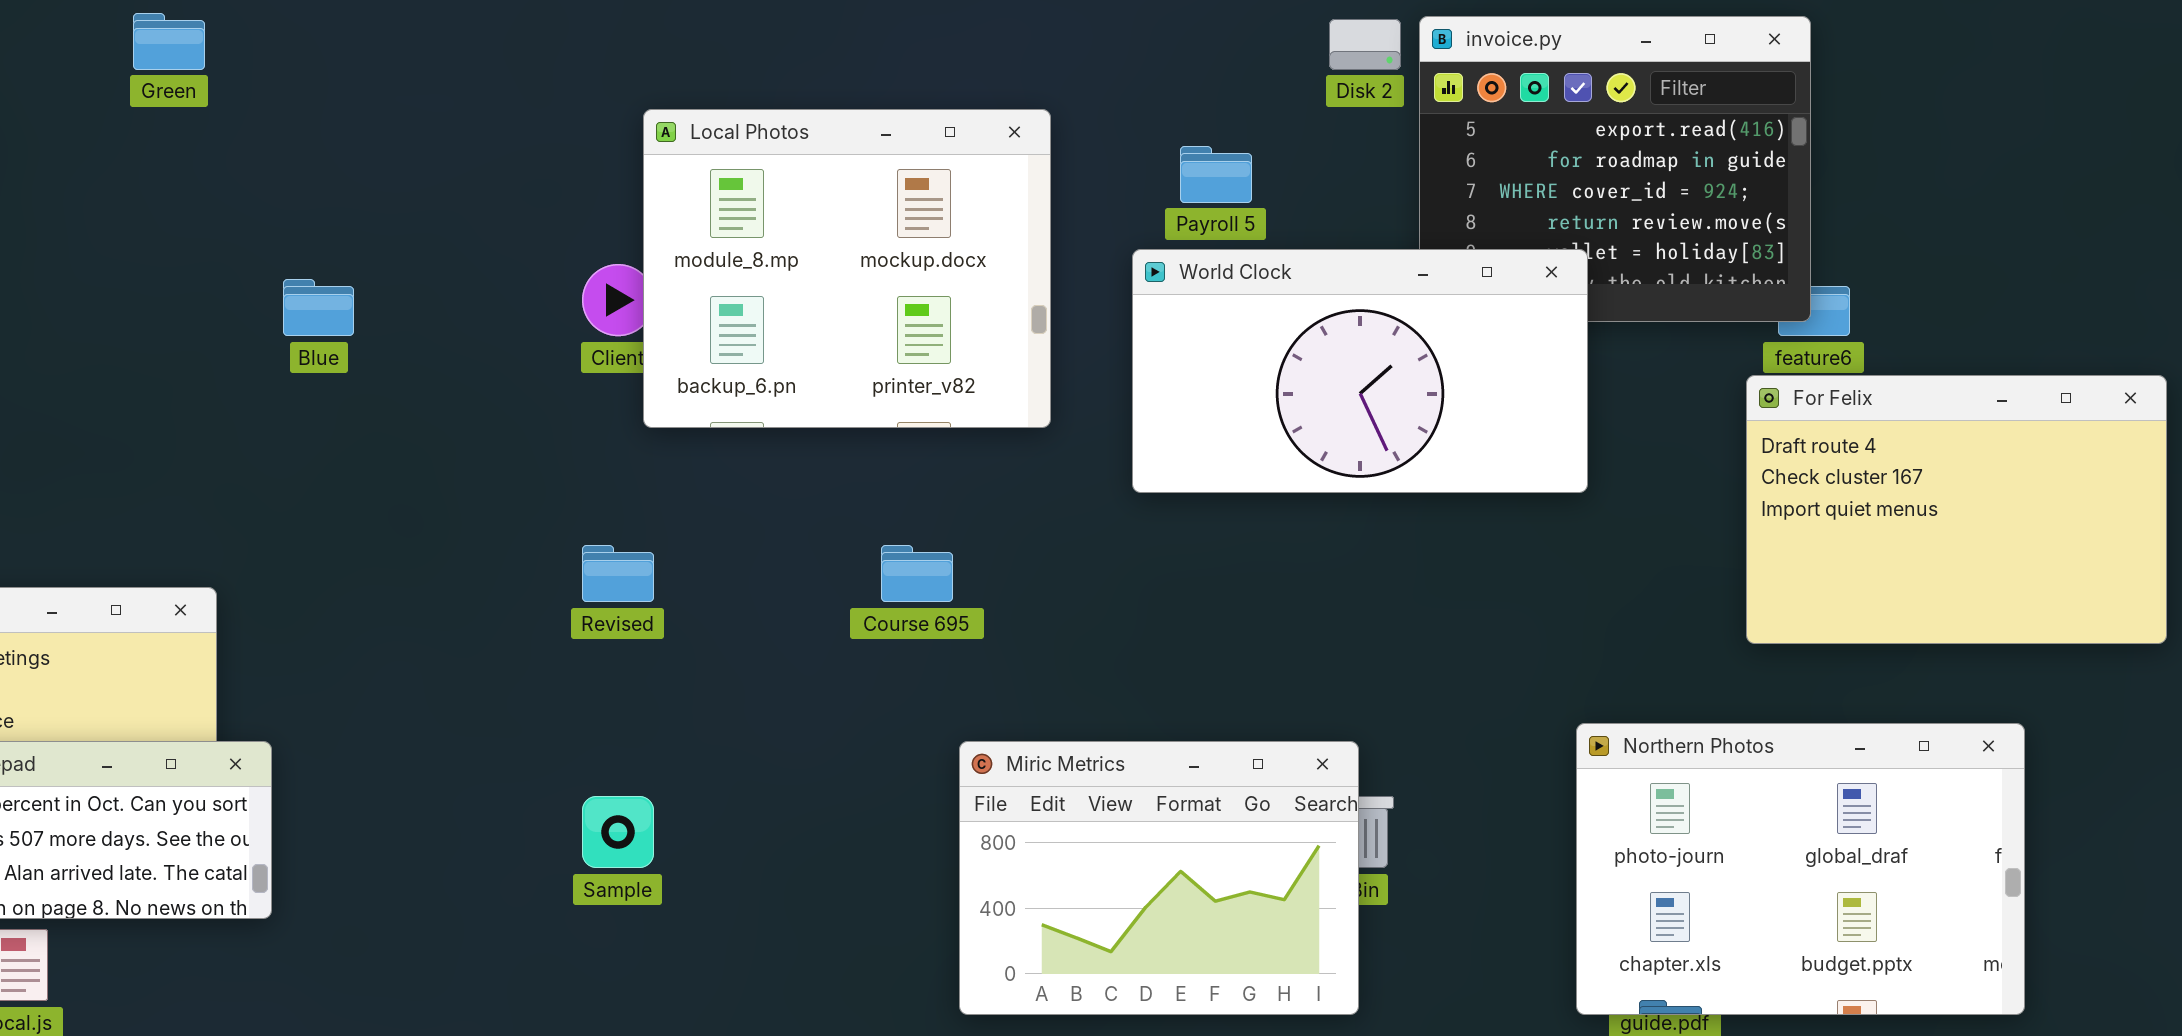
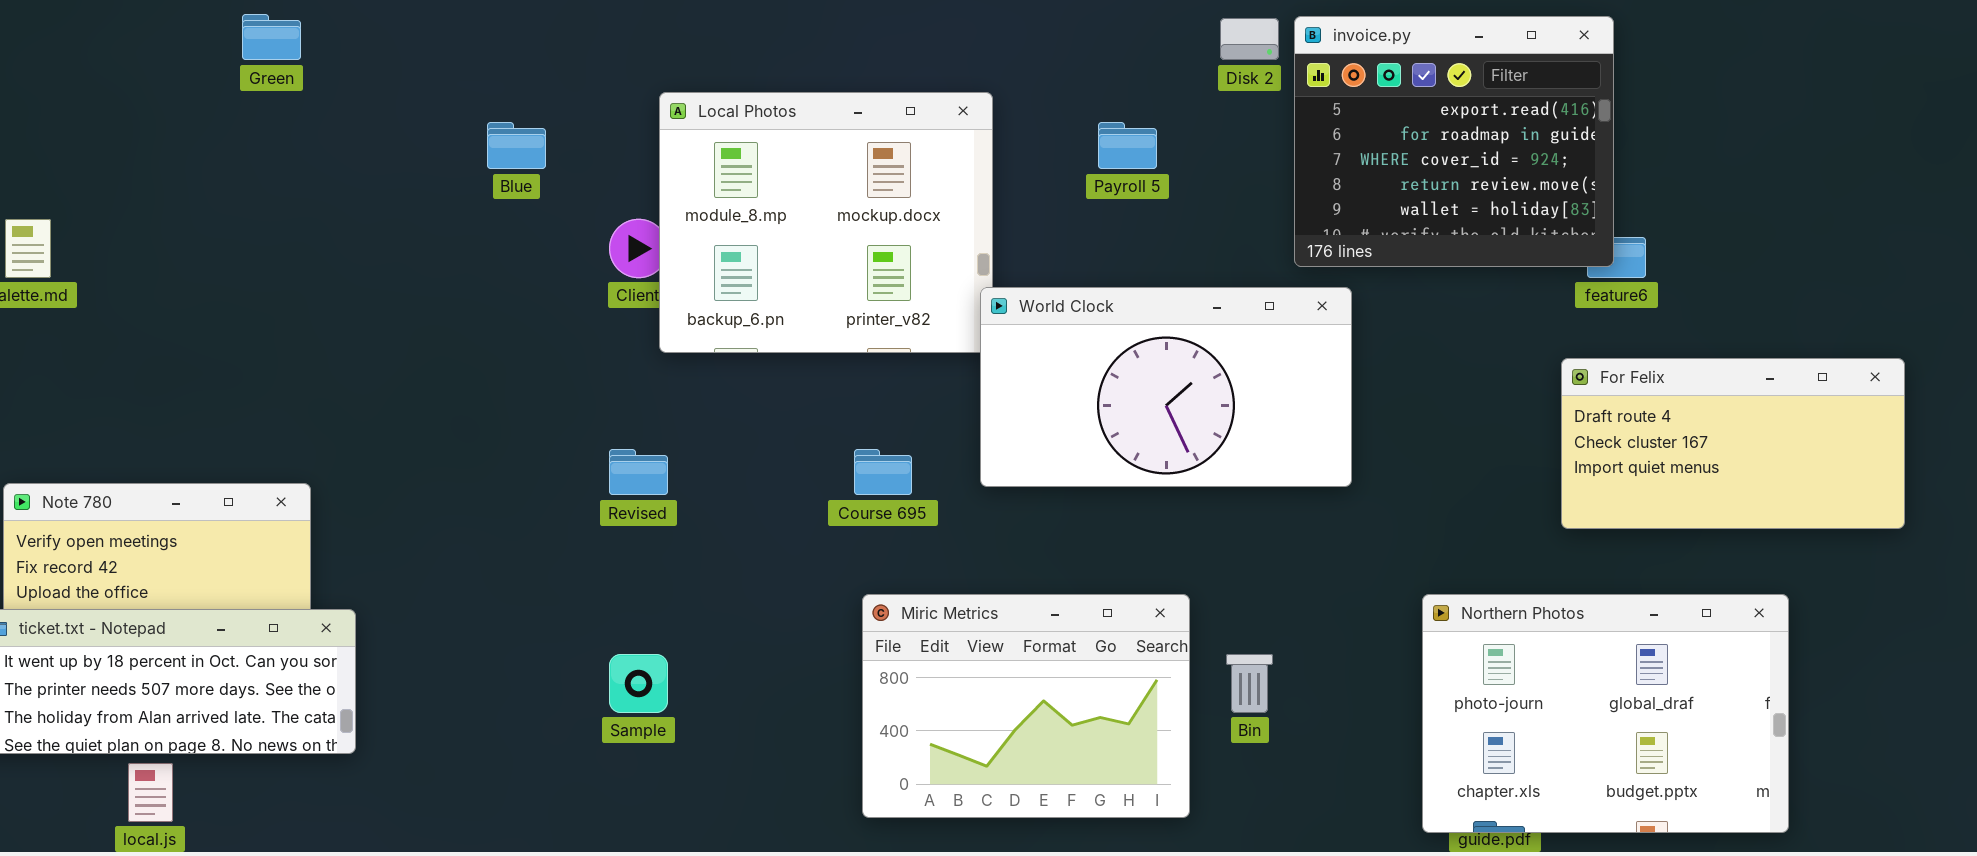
World Clock: [1132,249,1588,493] -> [980,287,1352,487], moved
Blue: [283,279,354,336] -> [487,122,546,169], moved
For Felix: [1746,375,2167,644] -> [1561,358,1905,529], resized
Miric Metrics: [959,741,1359,1015] -> [862,594,1190,818], moved

